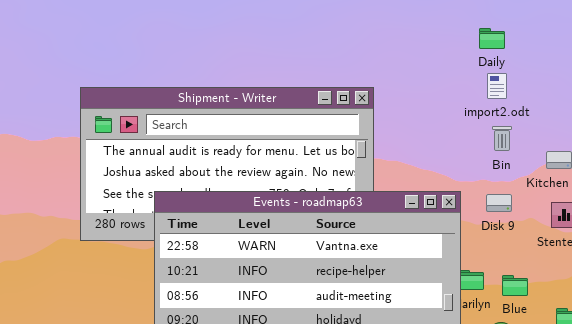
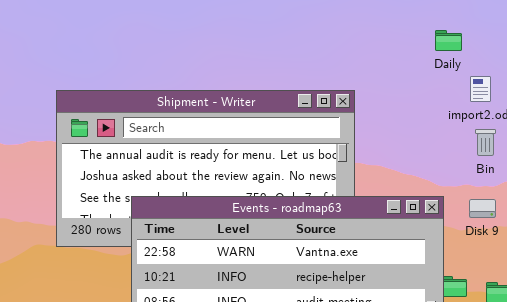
Daily: [479,28,505,49] -> [435,30,462,51], moved

